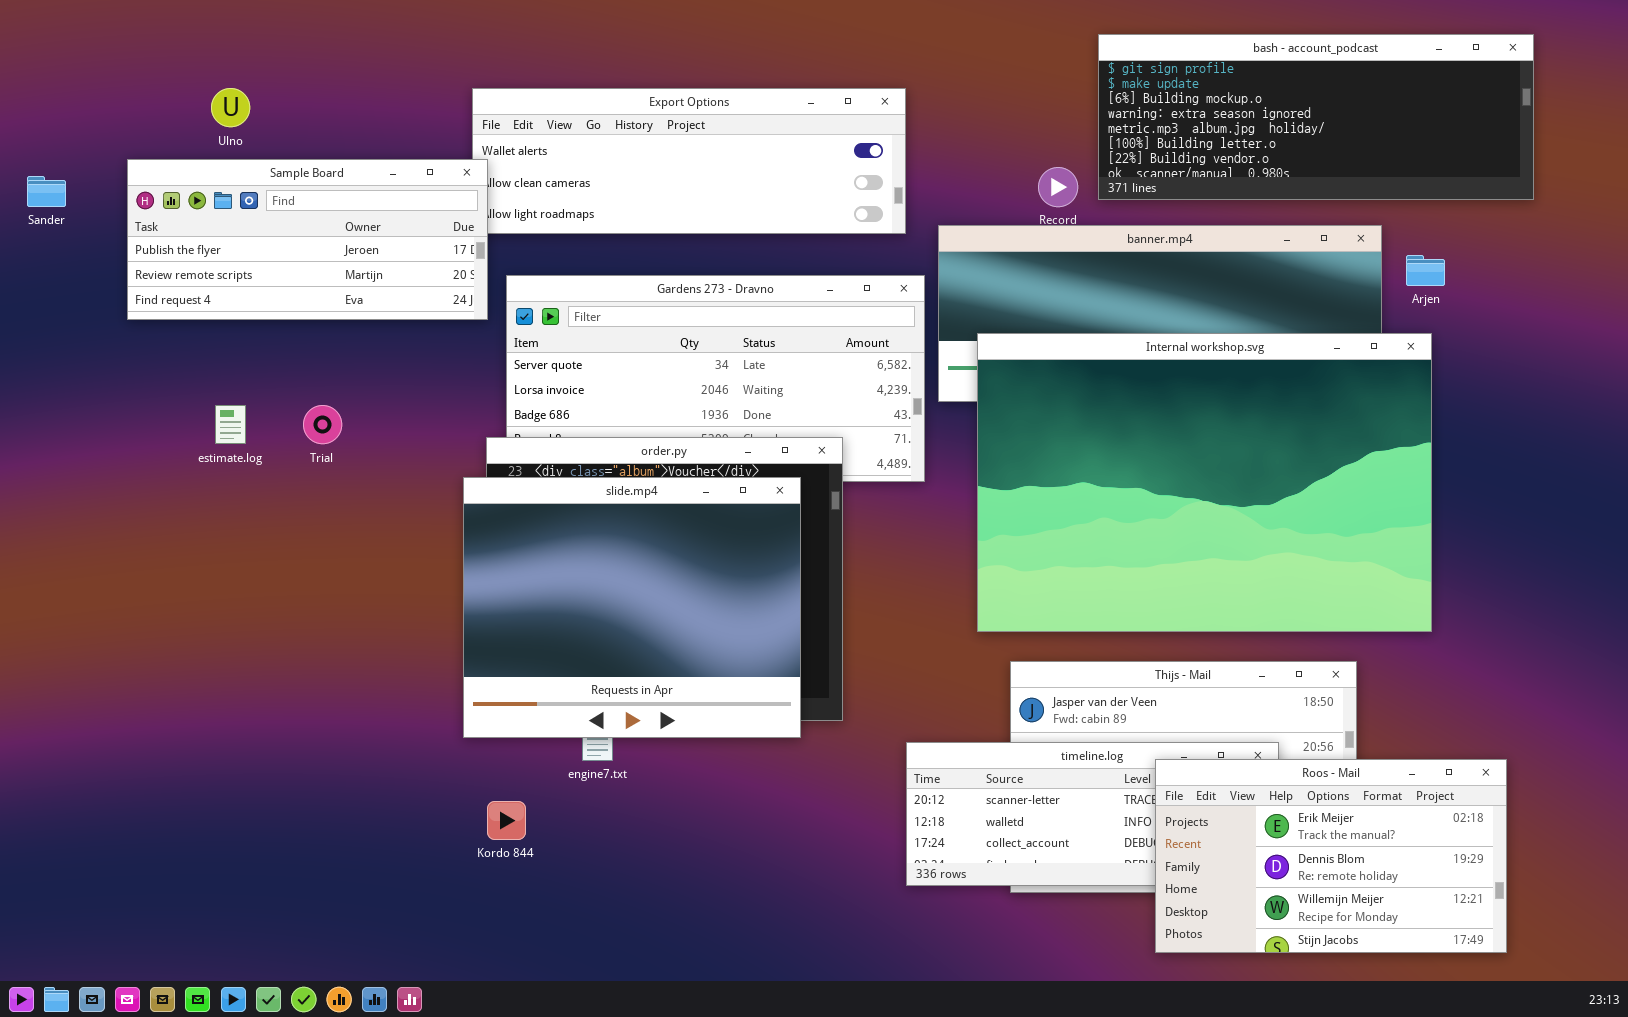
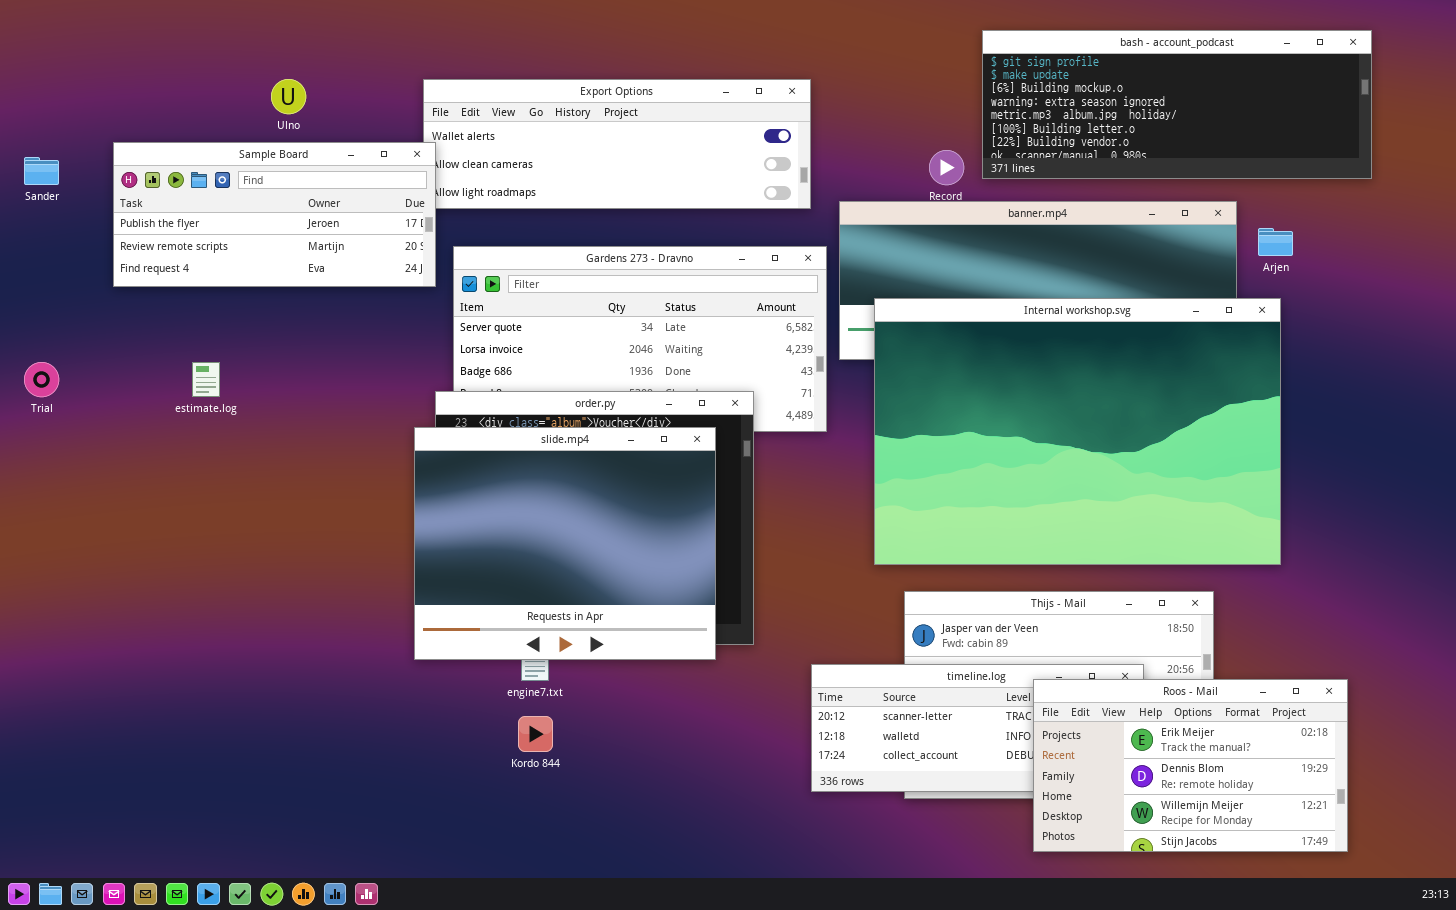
Ulno: [211,88,250,127] -> [271,79,306,114], moved
Trial: [303,405,342,444] -> [24,362,59,397], moved
Kordo 844: [487,801,526,840] -> [518,716,553,752], moved

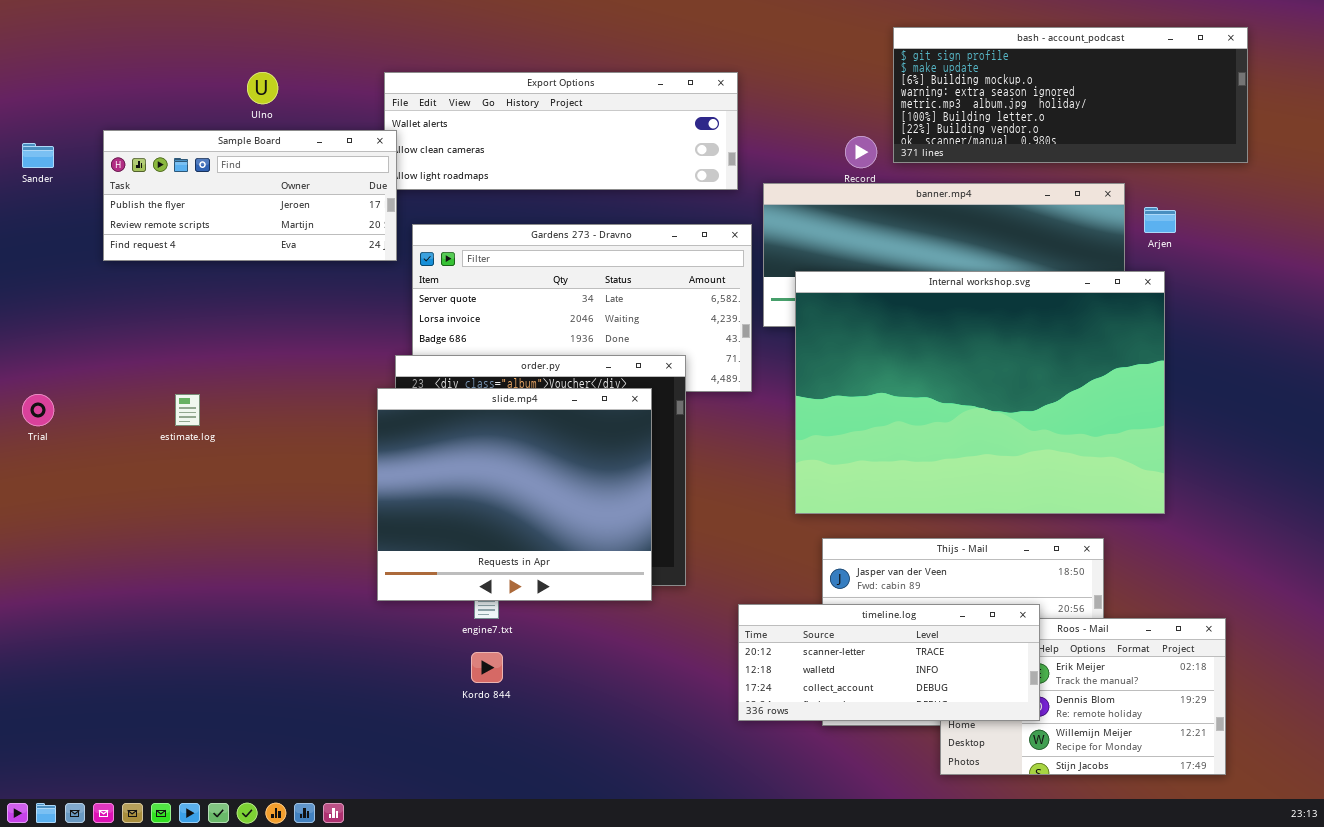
Trial: [24,362,59,397] -> [22,394,54,426], moved
estimate.log: [192,362,220,397] -> [175,394,200,426], moved
timeline.log: [811,664,1144,792] -> [738,604,1040,721], raised

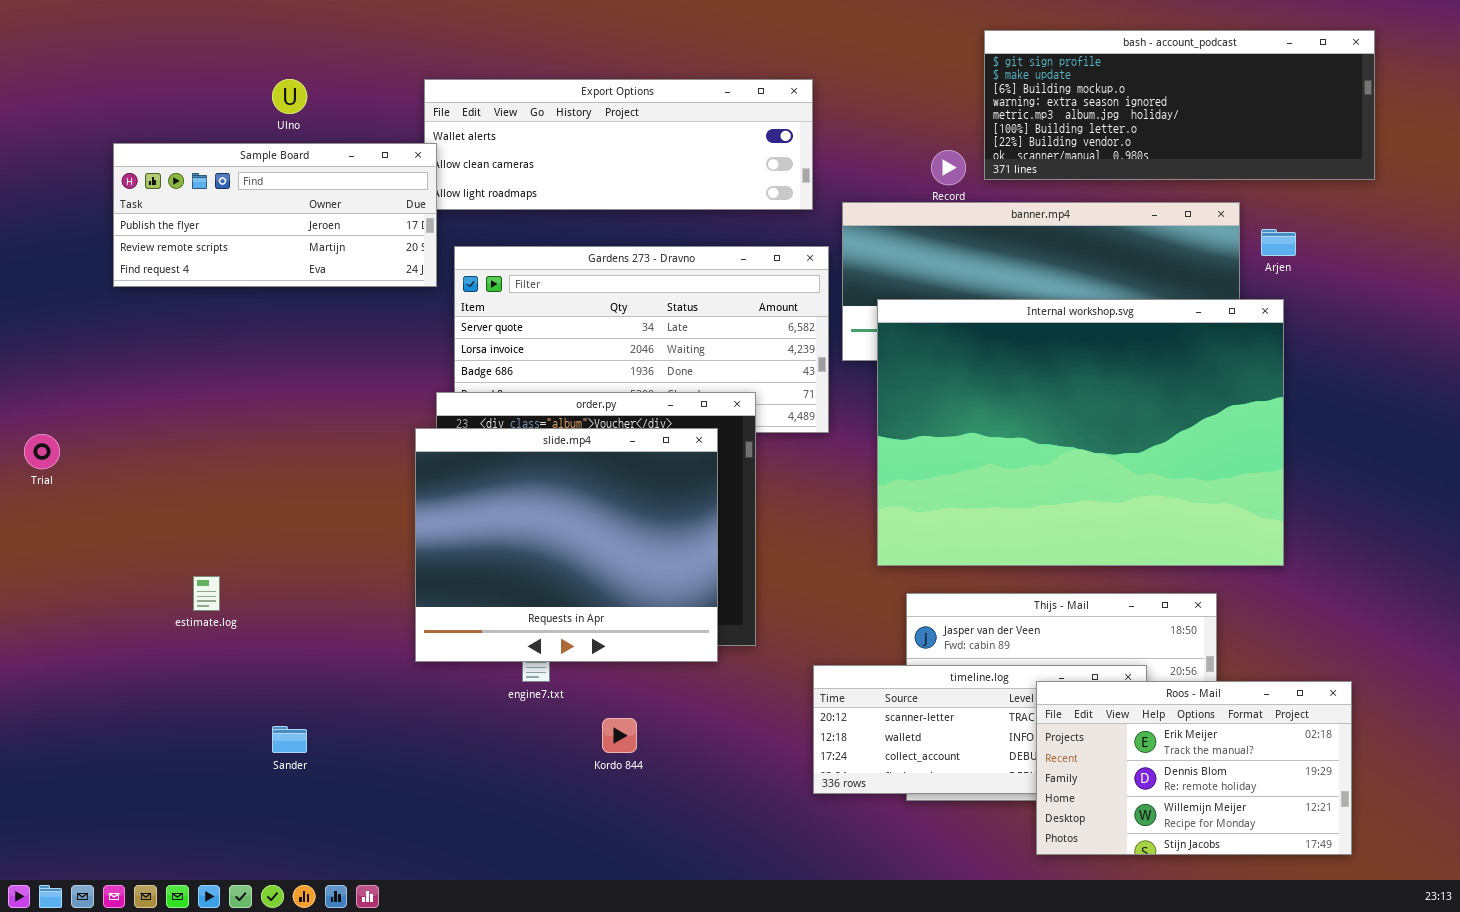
Sander: [22,143,54,168] -> [272,726,307,753], moved
estimate.log: [175,394,200,426] -> [193,576,220,611], moved
Roos - Mail: [940,618,1226,775] -> [1036,681,1352,855], raised
Kordo 844: [471,652,503,683] -> [602,718,637,753], moved

